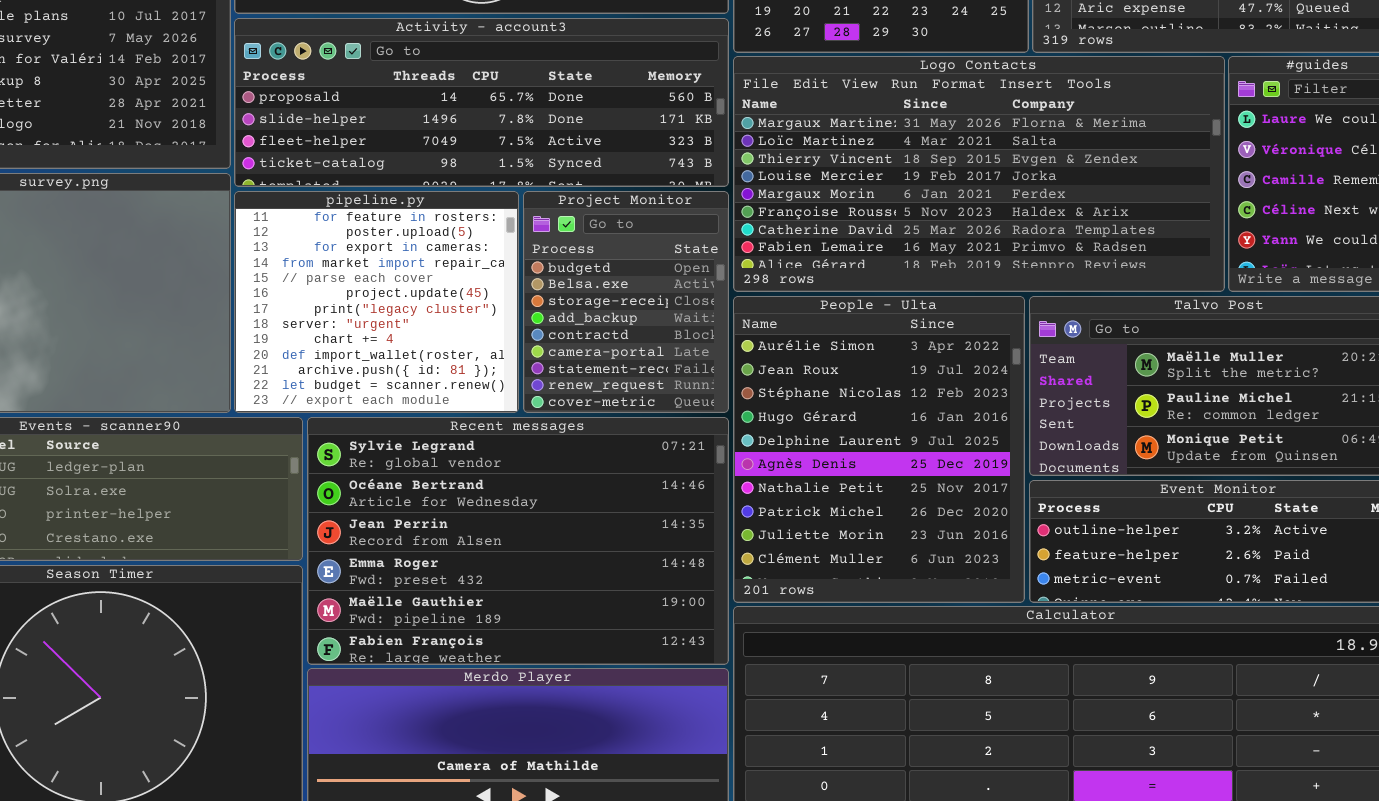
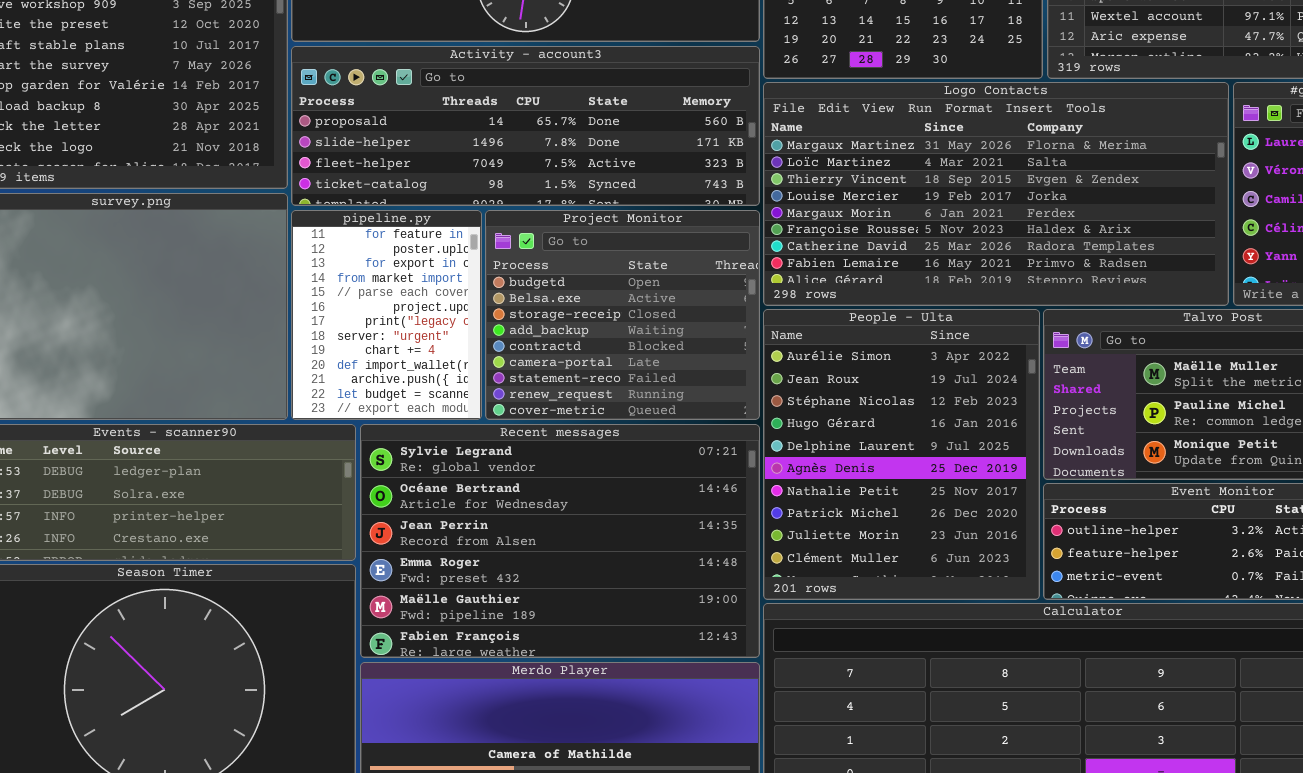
pipeline.py: [234,191,519,413] -> [291,210,482,420], resized
Project Monitor: [523,191,729,413] -> [485,210,760,420], resized

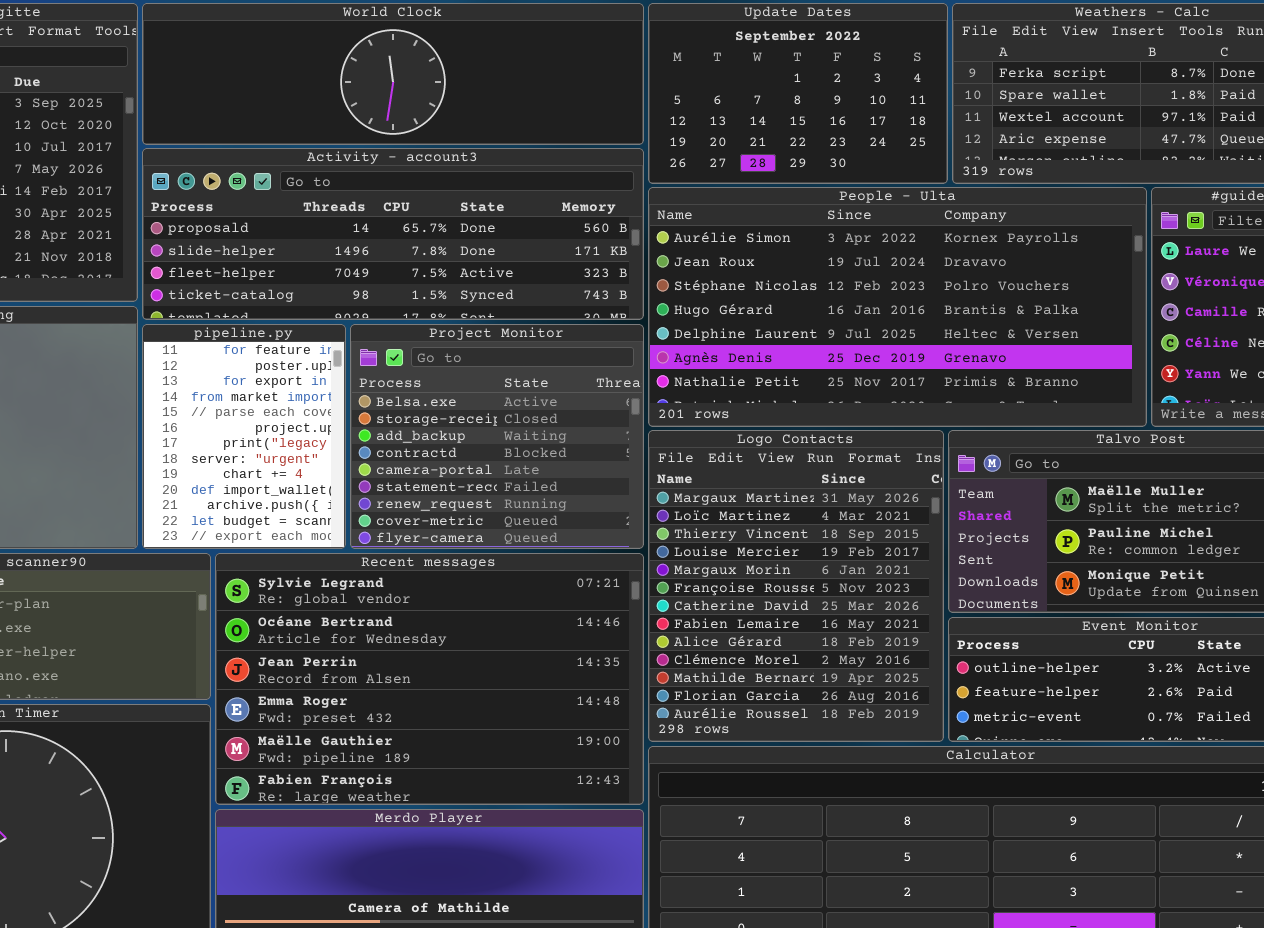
Logo Contacts: [763,82,1229,306] -> [648,430,944,742], moved, resized
Project Monitor: [485,210,760,420] -> [350,324,644,549], scrolled down 1 row
People - Ulta: [763,309,1040,600] -> [648,187,1147,427], moved, resized

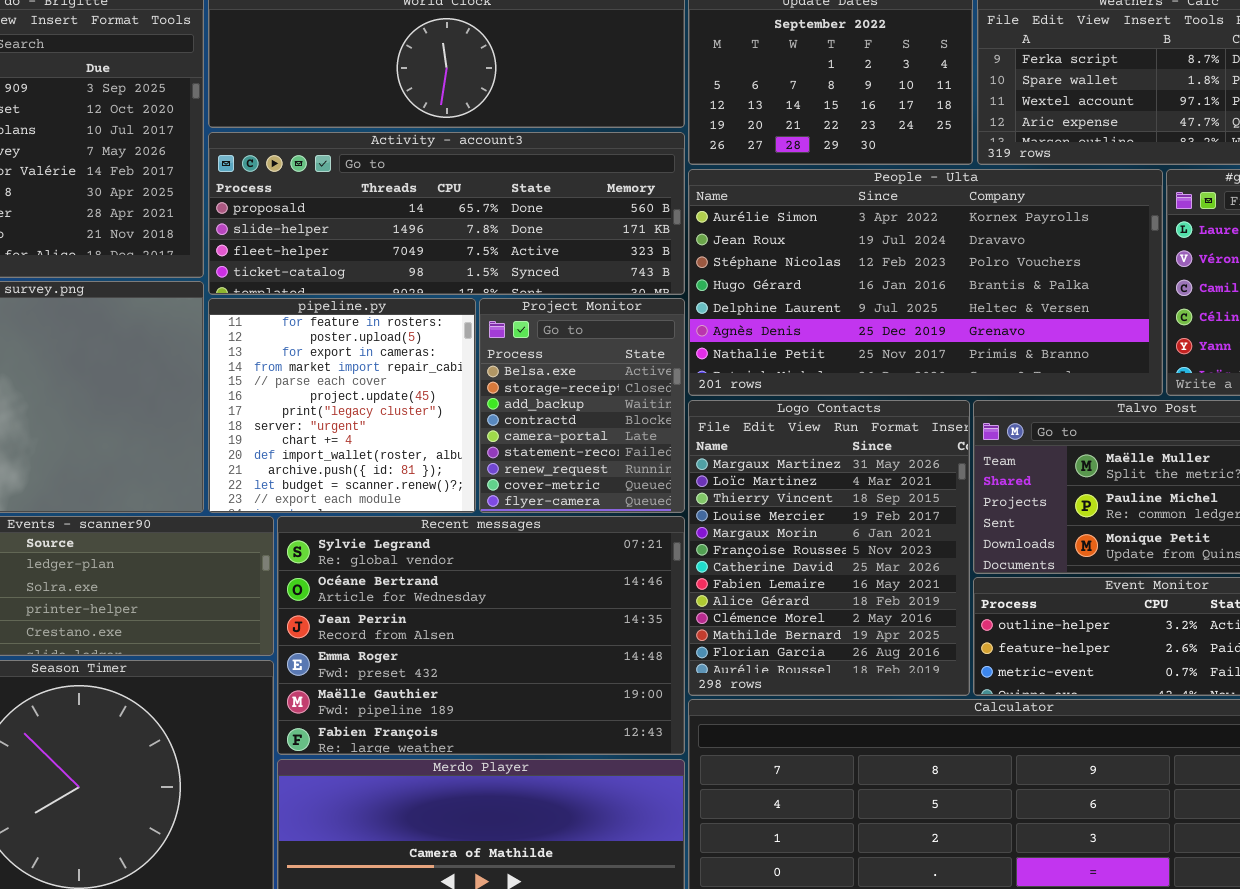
pipeline.py: [142,324,346,549] -> [208,298,476,513], resized
Project Monitor: [350,324,644,549] -> [479,298,685,513], resized

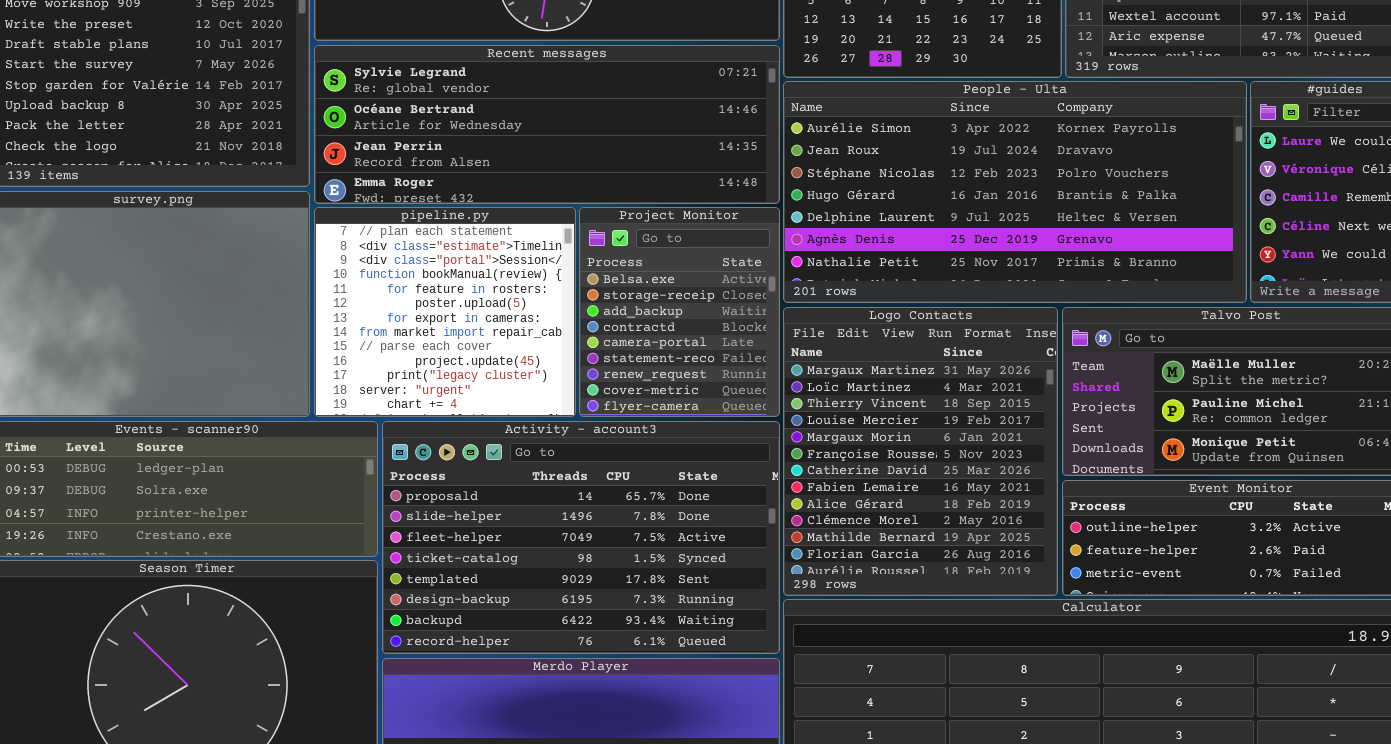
Activity - account3: [208,132,685,295] -> [382,421,780,654], moved, resized
pipeline.py: [208,298,476,513] -> [314,207,576,417], scrolled up 4 rows
Recent messages: [277,516,685,755] -> [314,45,780,204], moved, resized

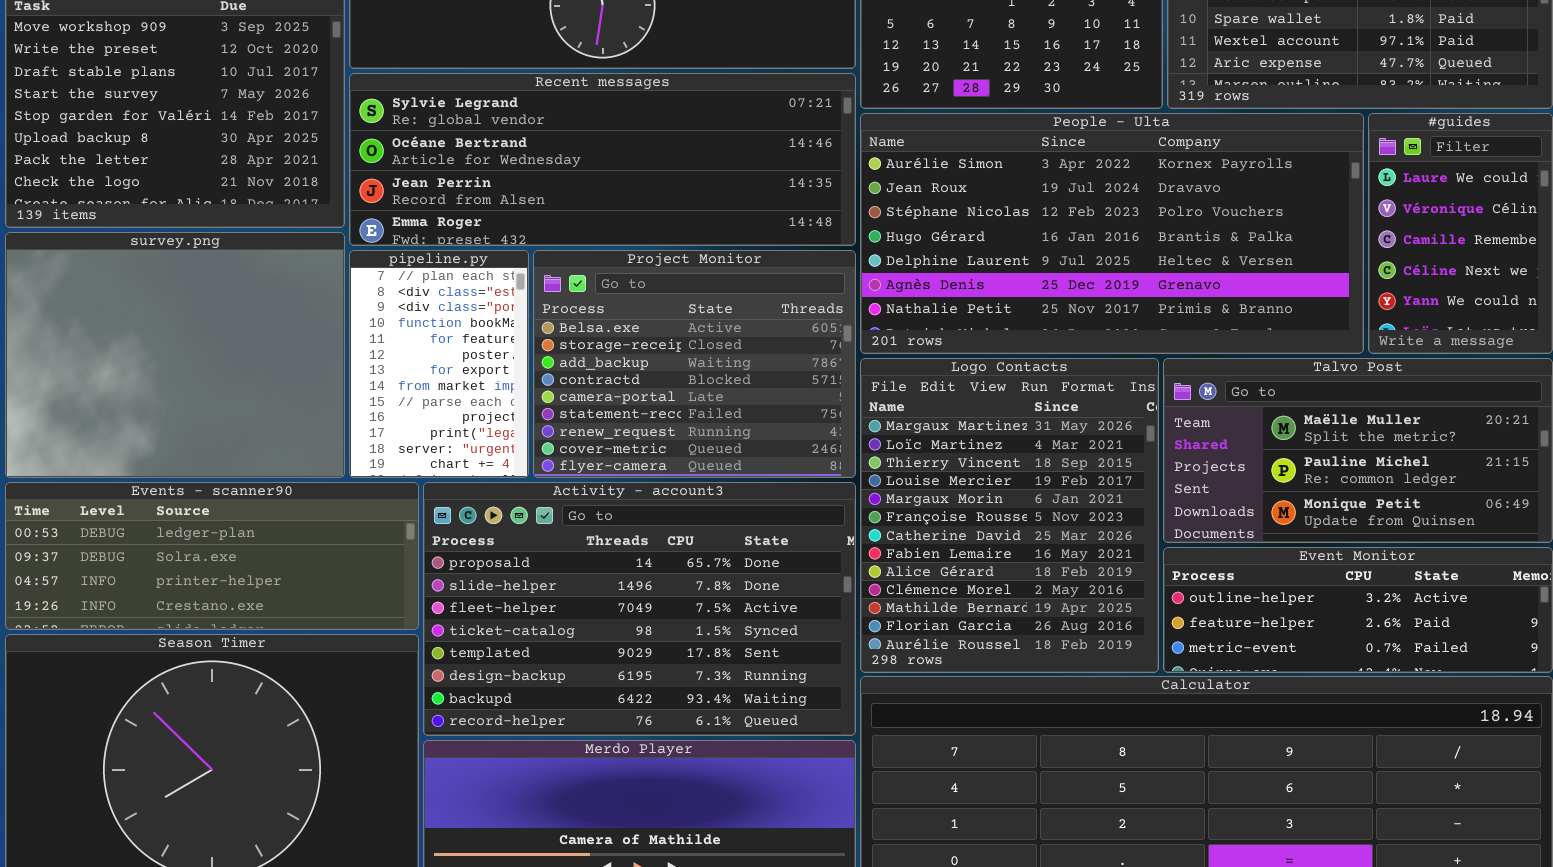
pipeline.py: [314,207,576,417] -> [349,250,529,478], resized
Project Monitor: [579,207,780,417] -> [533,250,856,478], resized

